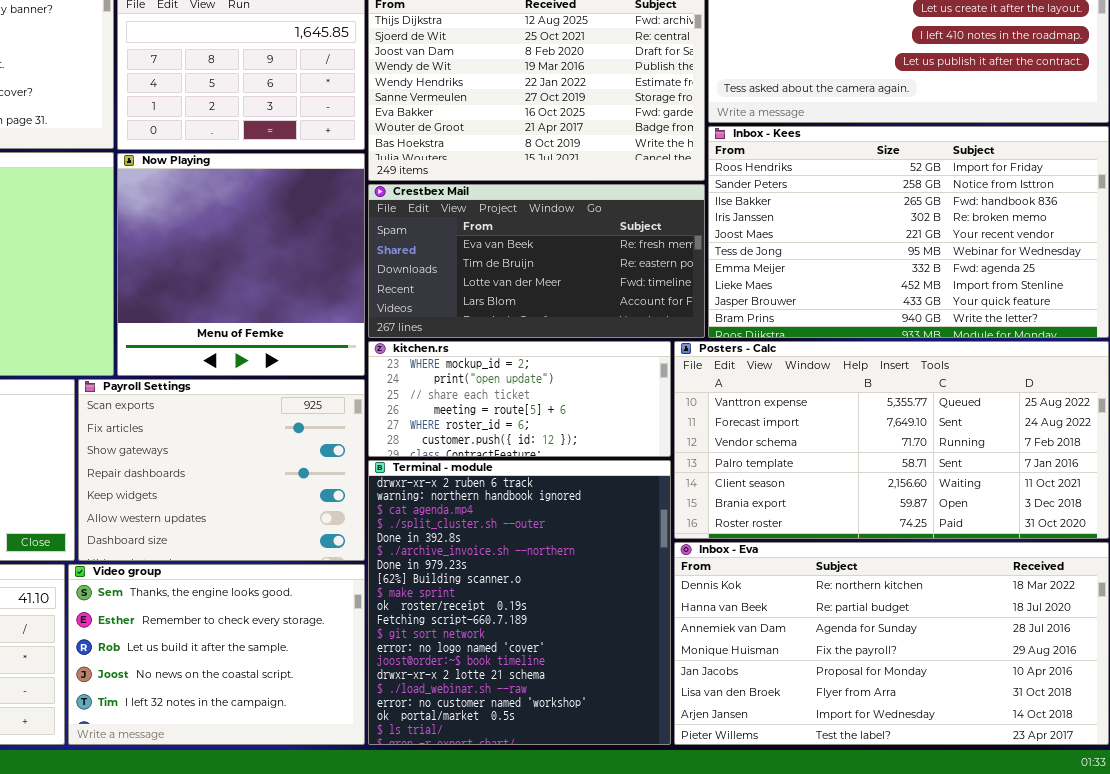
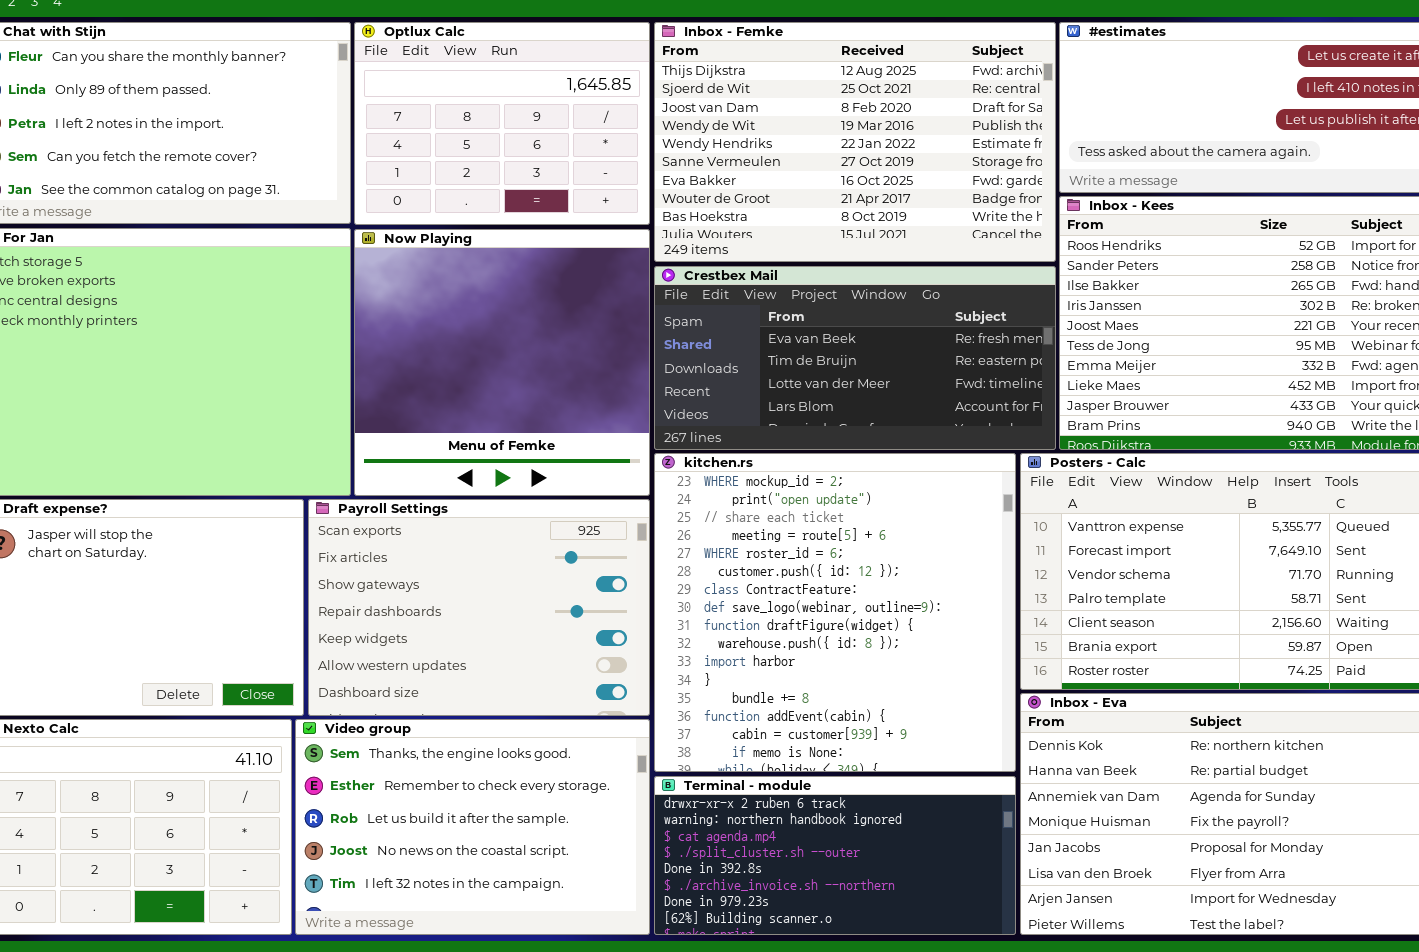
kitchen.rs: [368,341,671,457] -> [654,453,1016,772], resized
Terminal - module: [368,460,671,745] -> [654,776,1016,935], resized

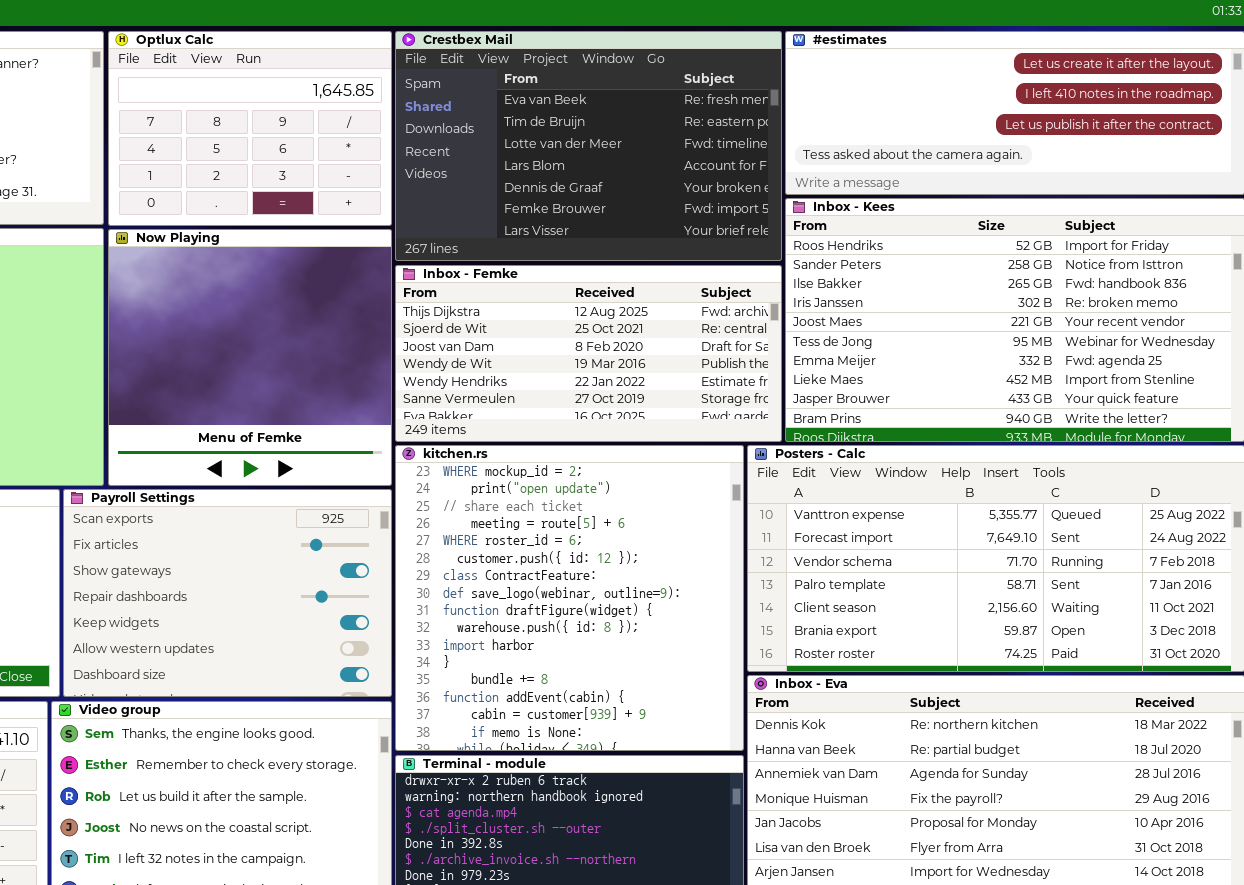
Inbox - Femke: [654,22,1056,262] -> [395,265,782,442], moved, resized
Crestbex Mail: [654,266,1056,450] -> [395,31,782,261], moved, resized

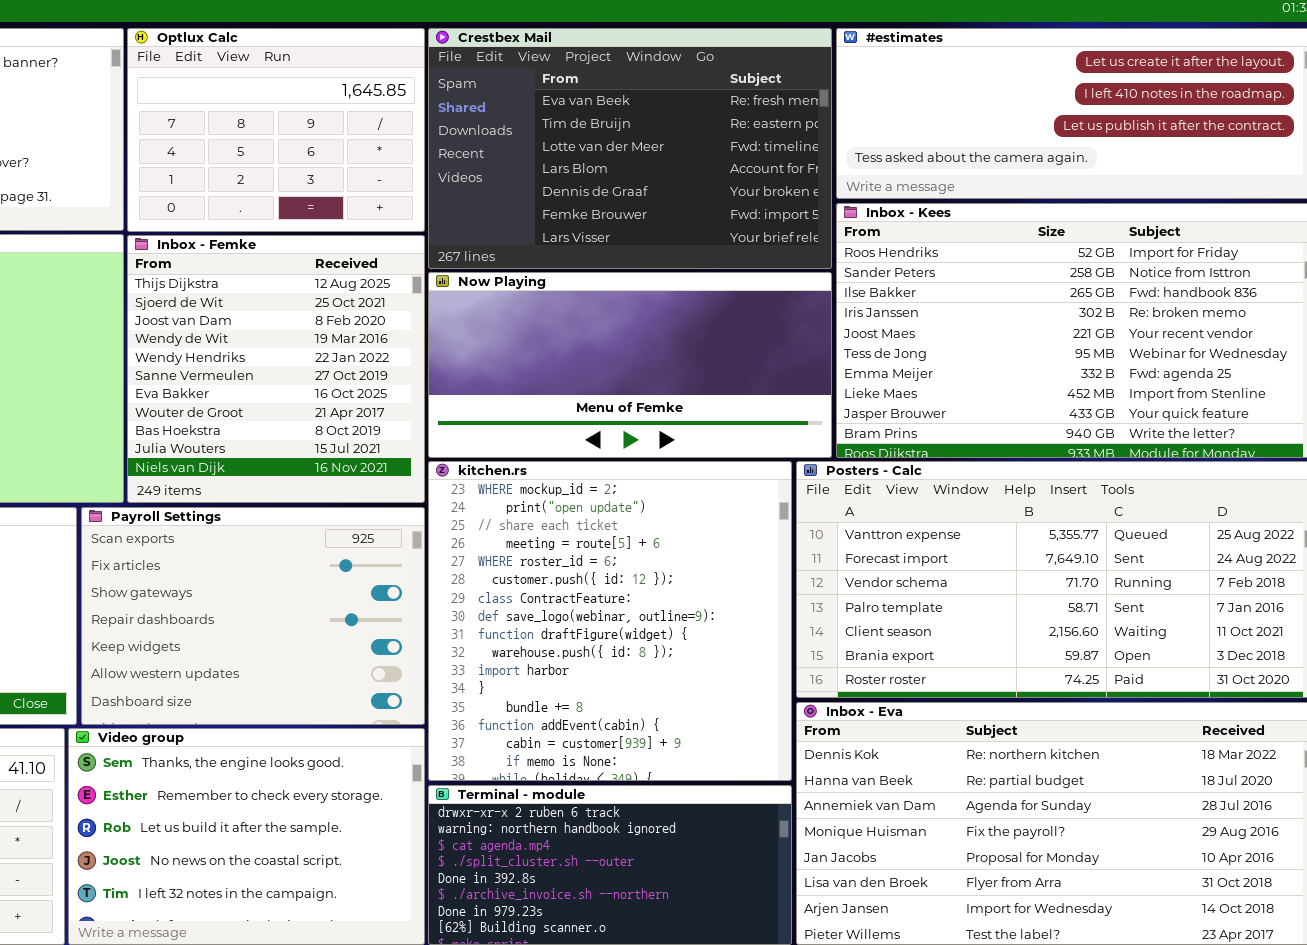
Now Playing: [108,229,392,486] -> [428,272,832,458], moved, resized
Inbox - Femke: [395,265,782,442] -> [127,235,425,503], moved, resized

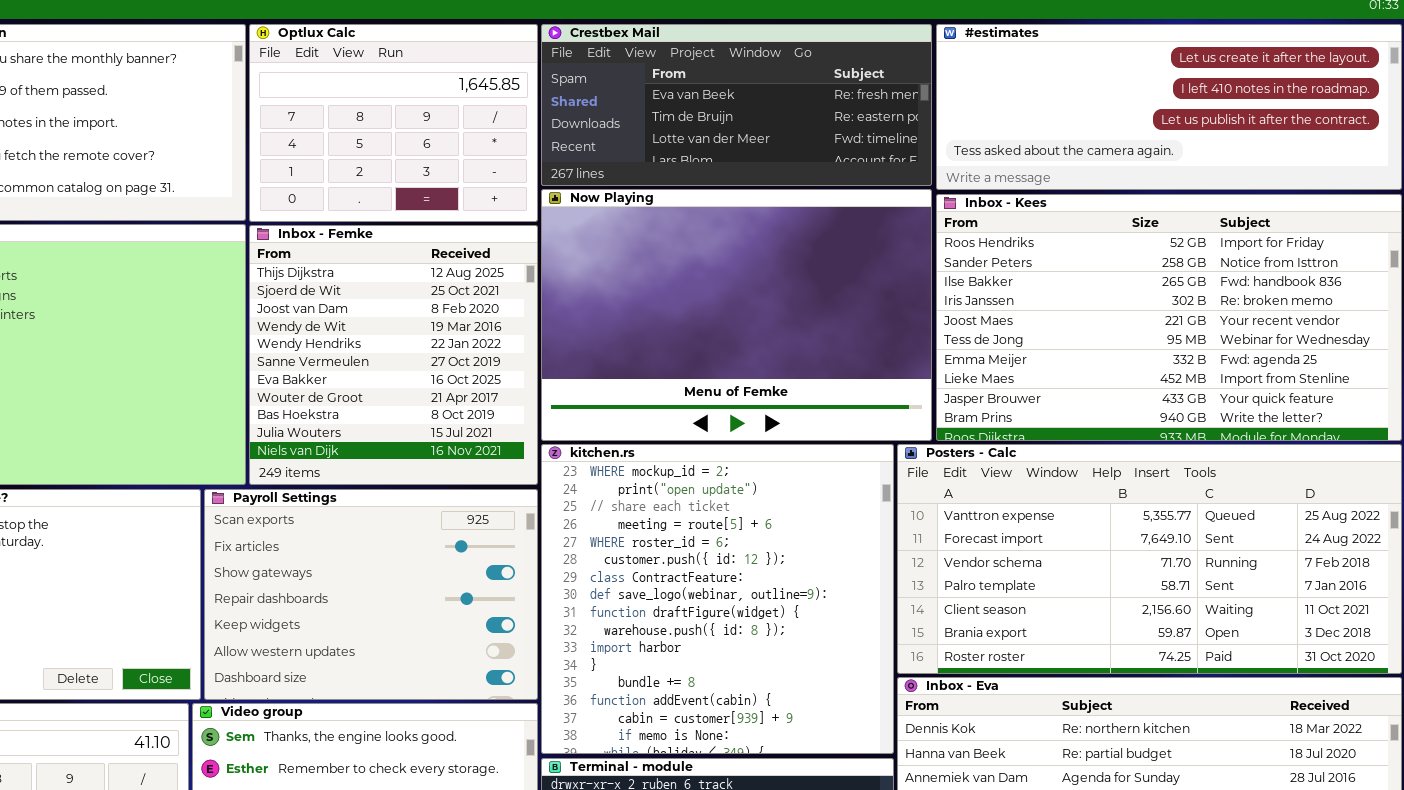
Crestbex Mail: [428,28,832,269] -> [541,24,932,186], resized
Now Playing: [428,272,832,458] -> [541,189,932,441], resized

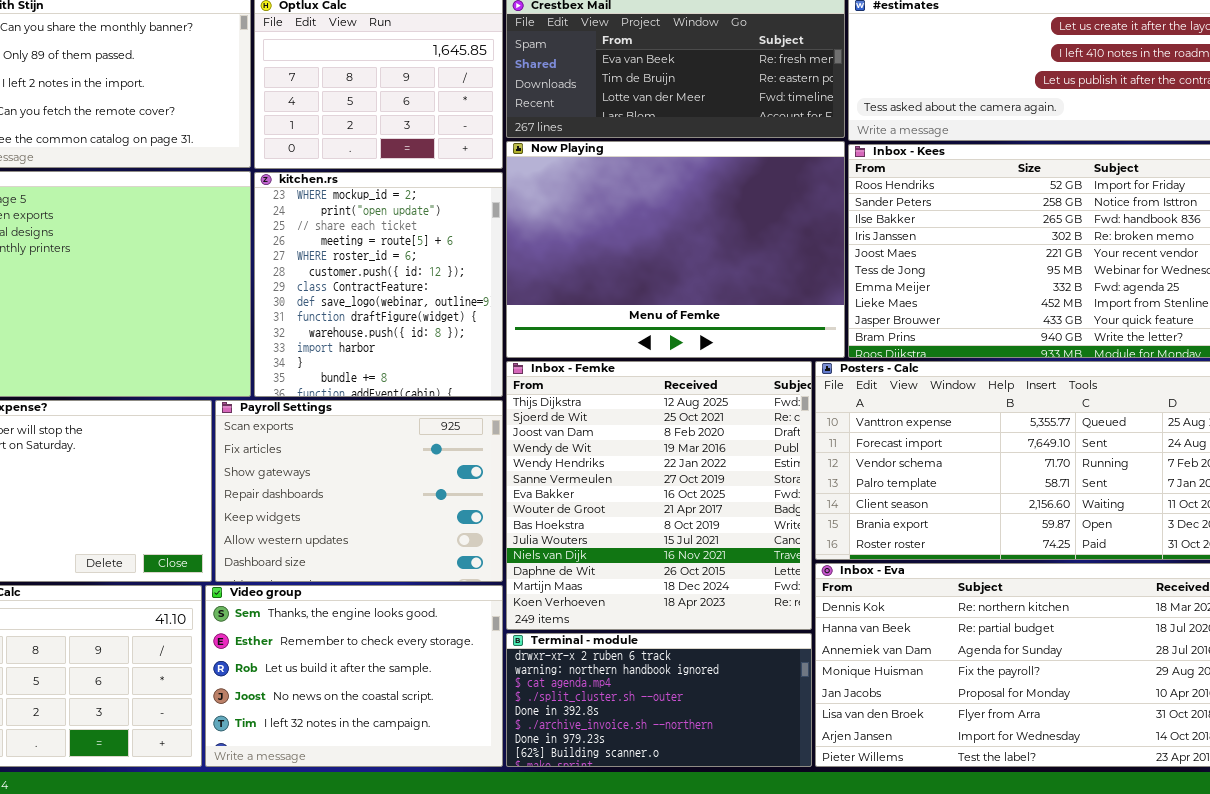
Inbox - Femke: [249,225,538,485] -> [506,361,812,630], moved, resized
kitchen.rs: [541,444,894,754] -> [254,172,503,397], moved, resized

